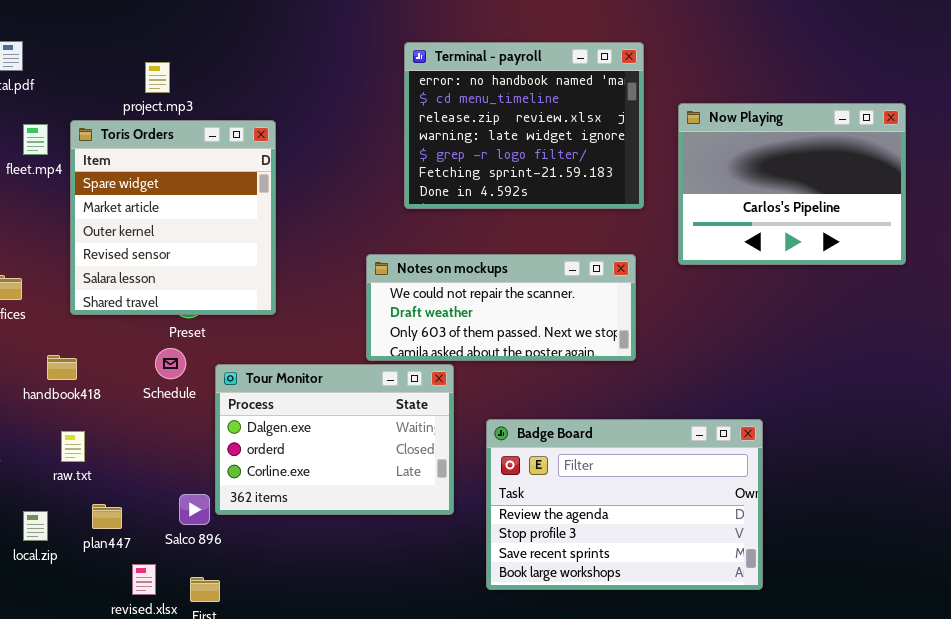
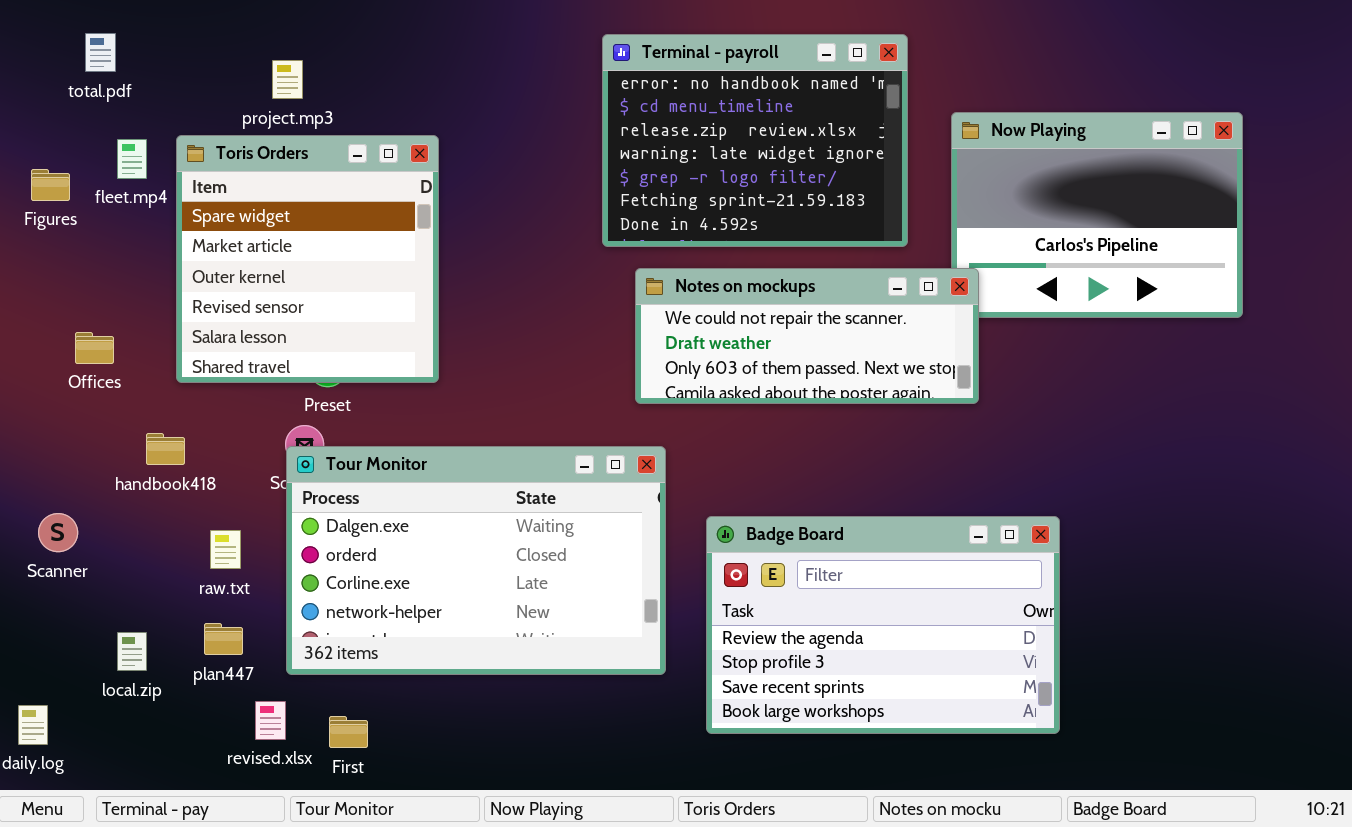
Notes on mockups: [366,254,636,361] -> [635,268,979,404], moved
Tour Monitor: [215,364,454,515] -> [286,446,666,675], resized
raw.txt: [61,431,85,462] -> [210,530,241,569], moved

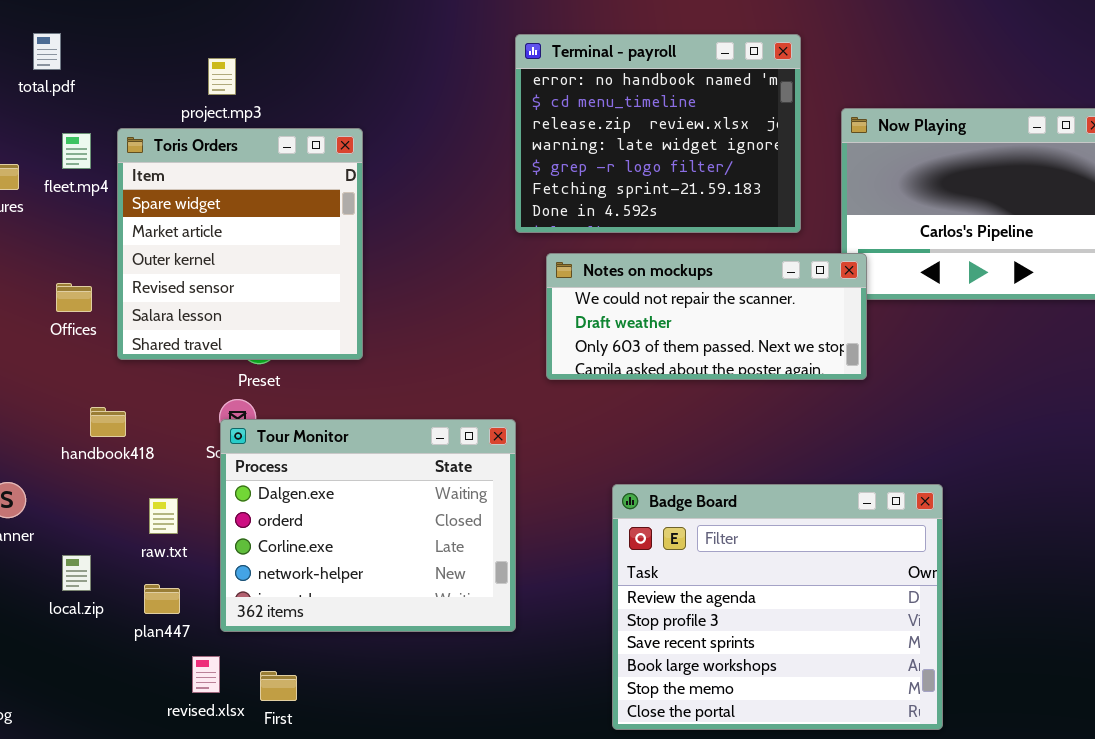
Offices: [75,332,114,364] -> [56,283,92,312], moved
Tour Monitor: [286,446,666,675] -> [220,419,516,632], resized
Badge Board: [706,516,1060,734] -> [612,484,943,730], resized
local.zip: [117,632,147,671] -> [62,555,91,591], moved

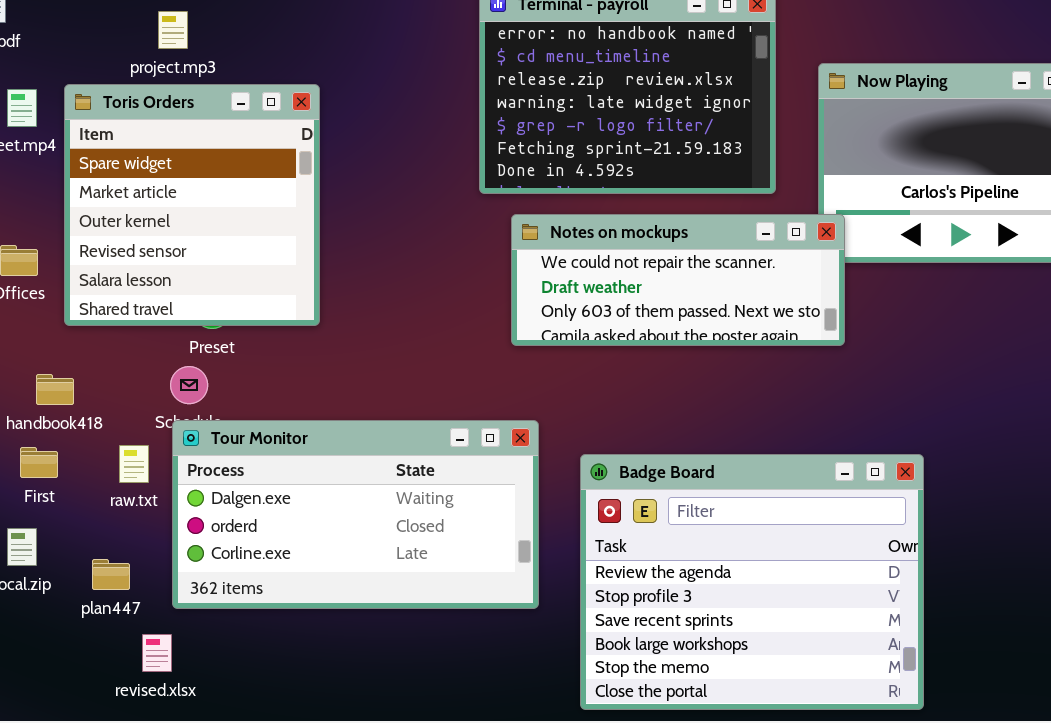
Tour Monitor: [220,419,516,632] -> [172,420,539,609], resized
raw.txt: [149,498,178,534] -> [119,445,149,483], moved
First: [260,671,297,701] -> [20,447,58,478], moved

